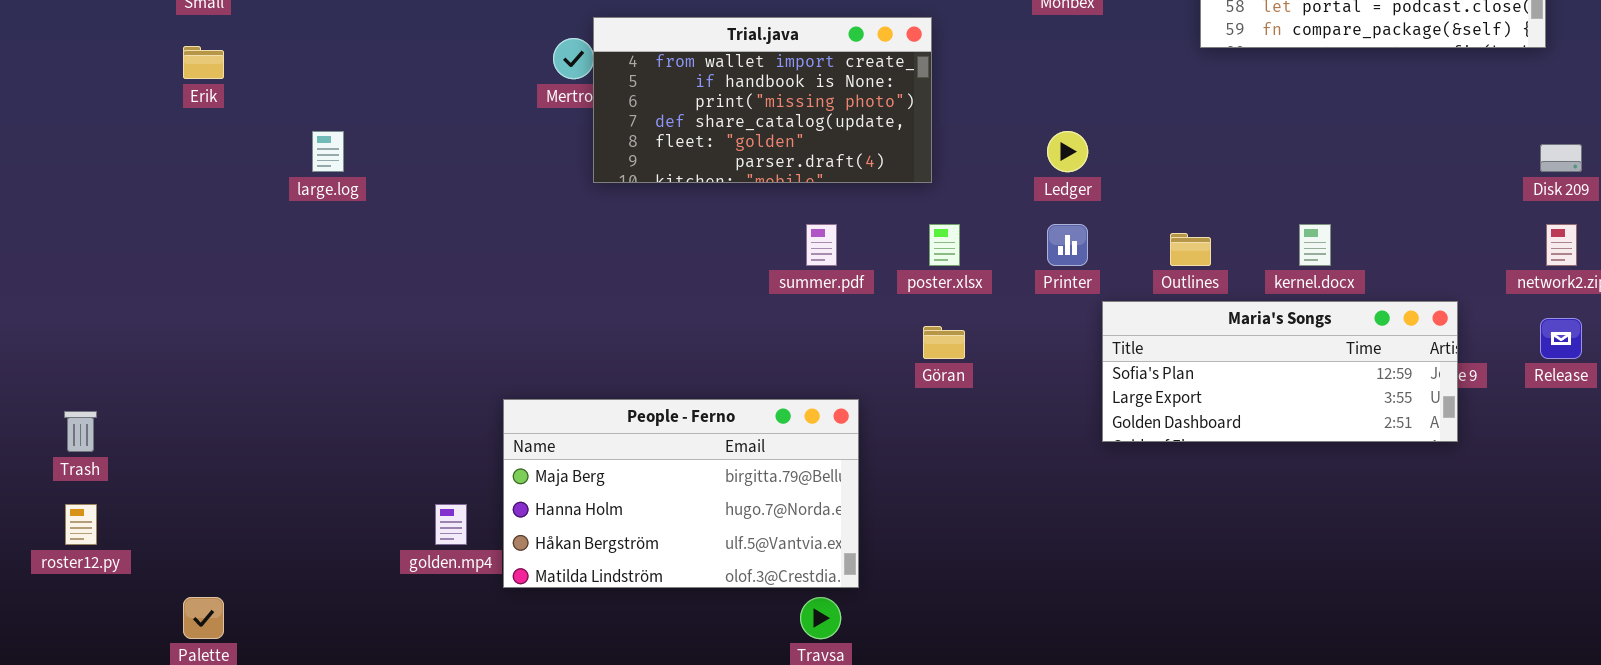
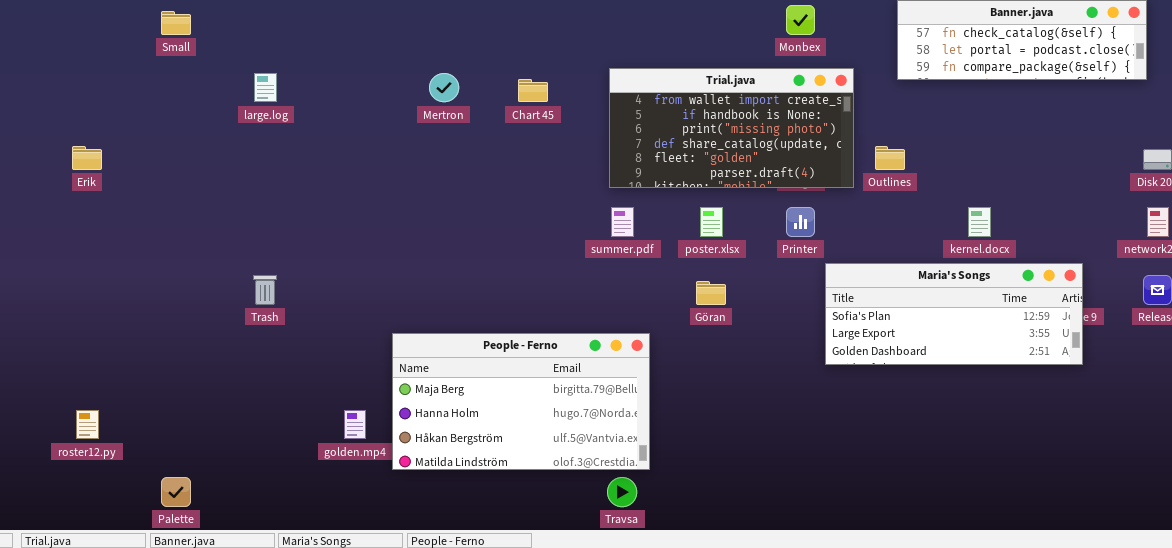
Trial.java: [593,17,932,183] -> [609,68,854,188], moved
Erik: [183,46,224,79] -> [72,146,102,170], moved
large.log: [312,131,344,172] -> [254,73,277,102], moved
Outlines: [1170,233,1211,266] -> [875,146,905,170], moved
Trash: [64,411,97,452] -> [253,275,277,305], moved

